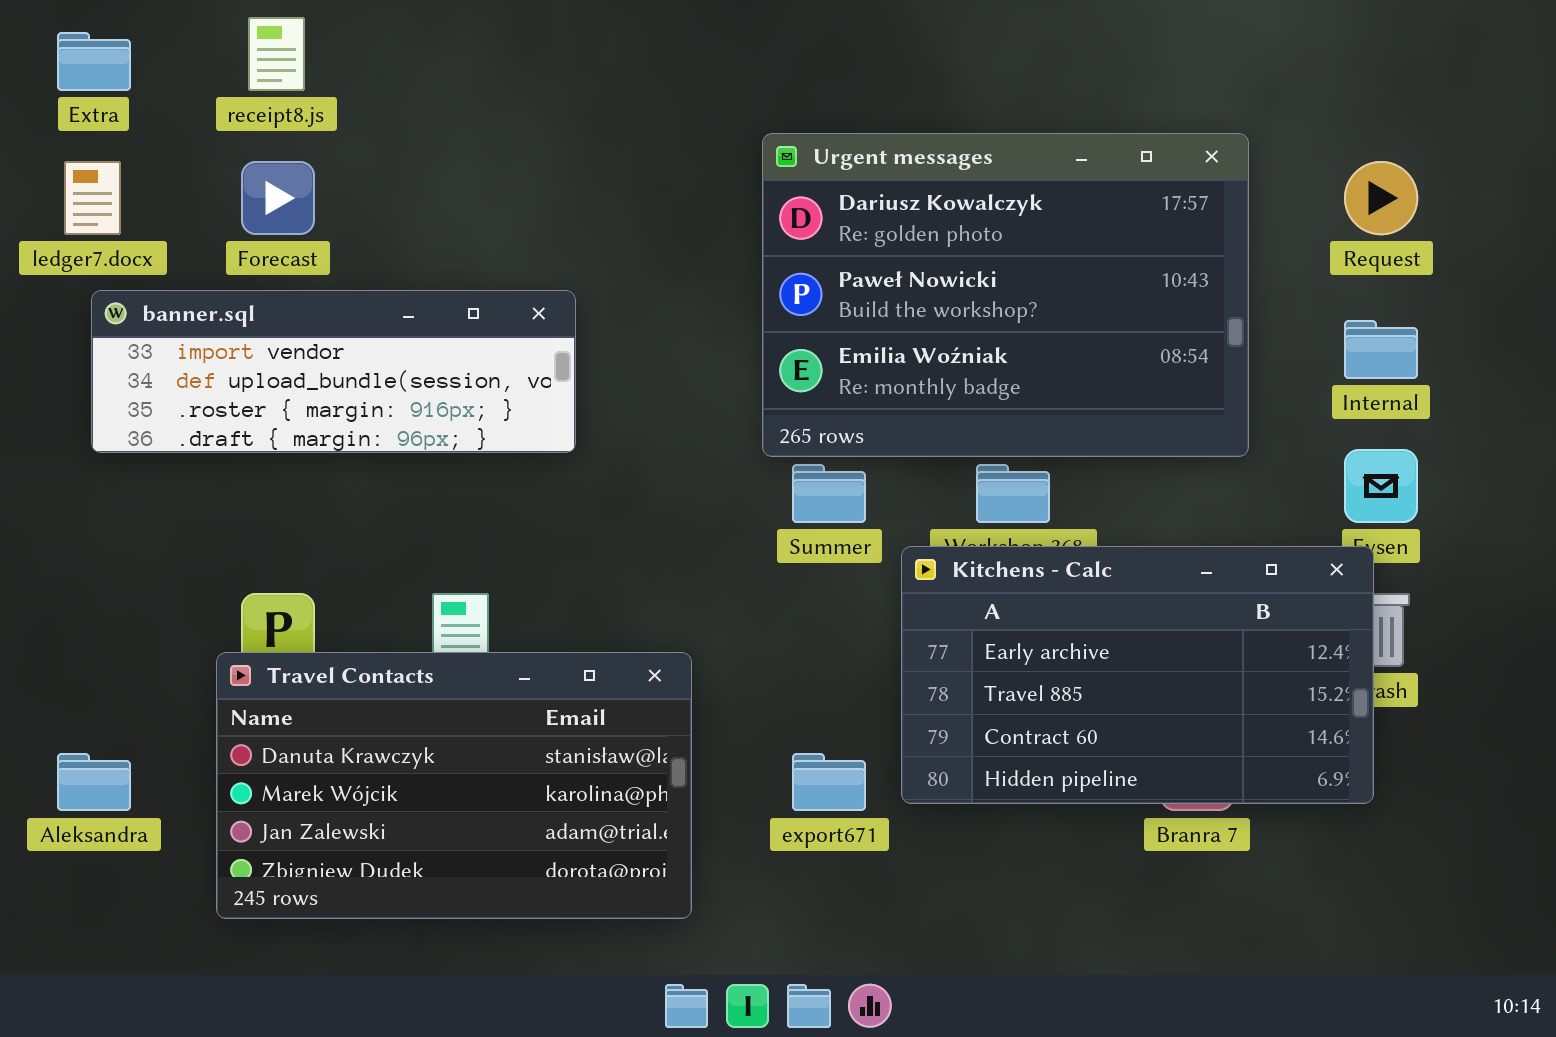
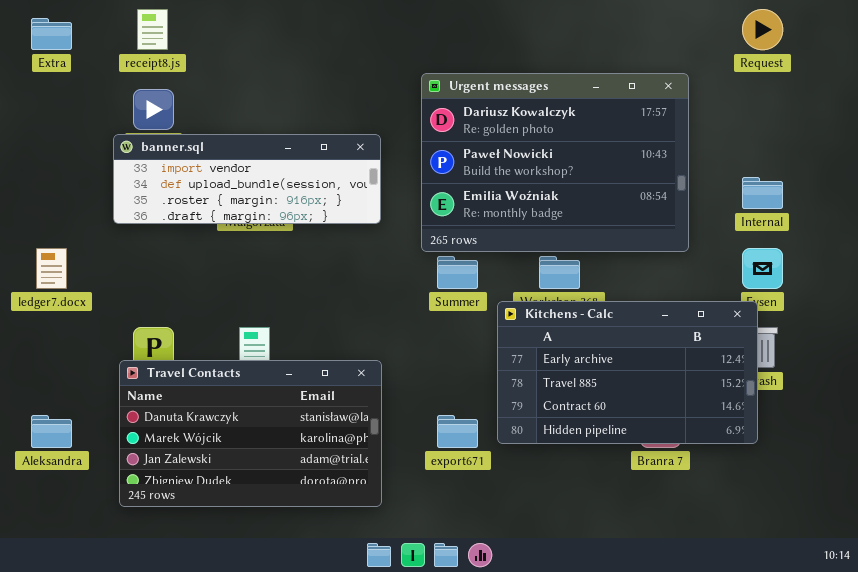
ledger7.docx: [64,161,121,235] -> [36,248,67,289], moved
Request: [1344,161,1418,235] -> [742,9,783,50], moved
banner.sql: [91,290,576,453] -> [113,134,381,224], moved

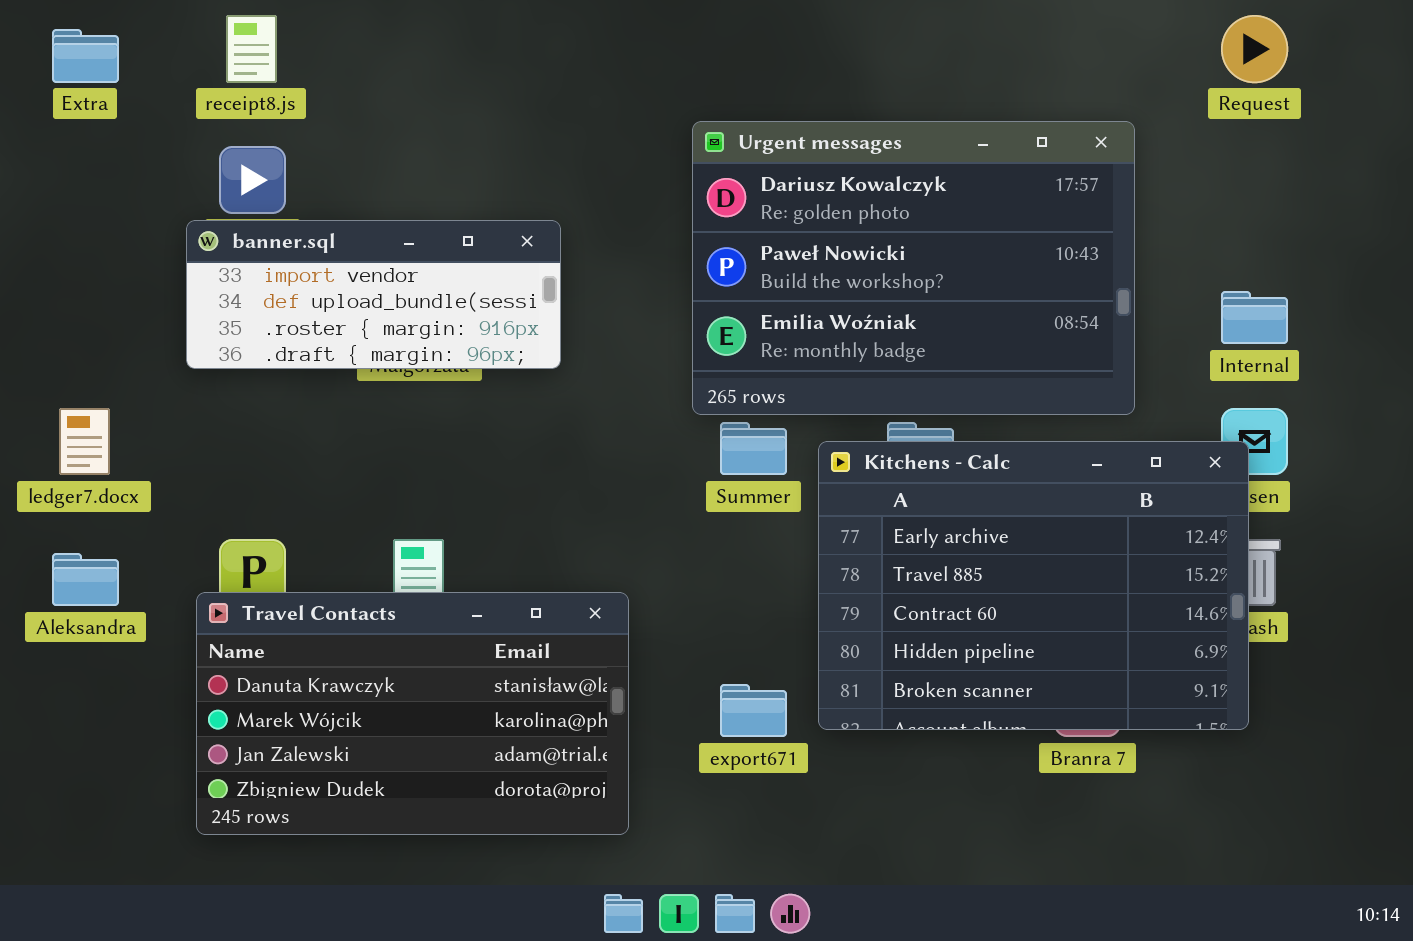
banner.sql: [113,134,381,224] -> [186,220,561,369], resized
Kitchens - Calc: [497,301,758,444] -> [818,441,1249,730], resized
Aleksandra: [31,415,72,448] -> [52,553,119,606], moved

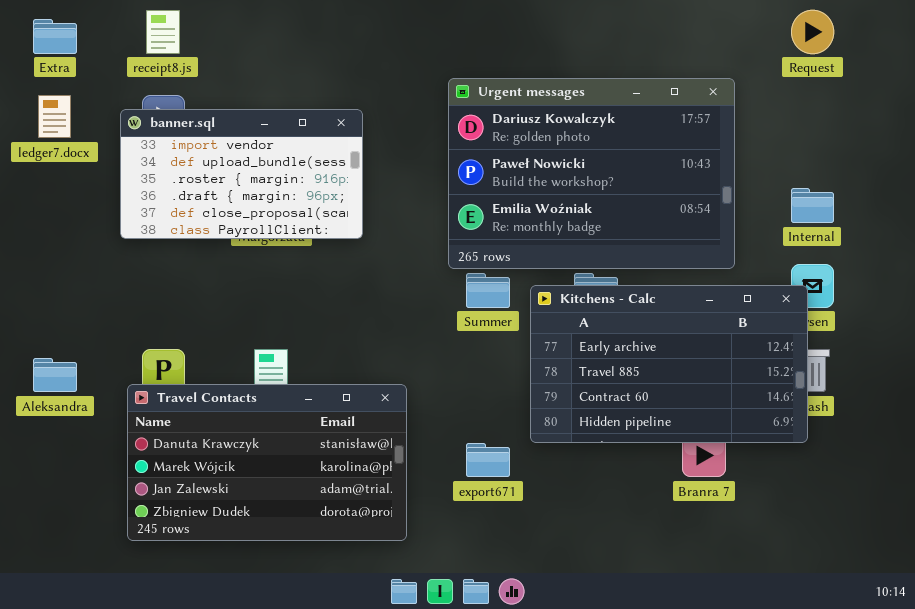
banner.sql: [186,220,561,369] -> [120,109,363,239], resized
ledger7.docx: [59,408,110,475] -> [38,95,71,138], moved
Kitchens - Calc: [818,441,1249,730] -> [530,285,808,443], resized

